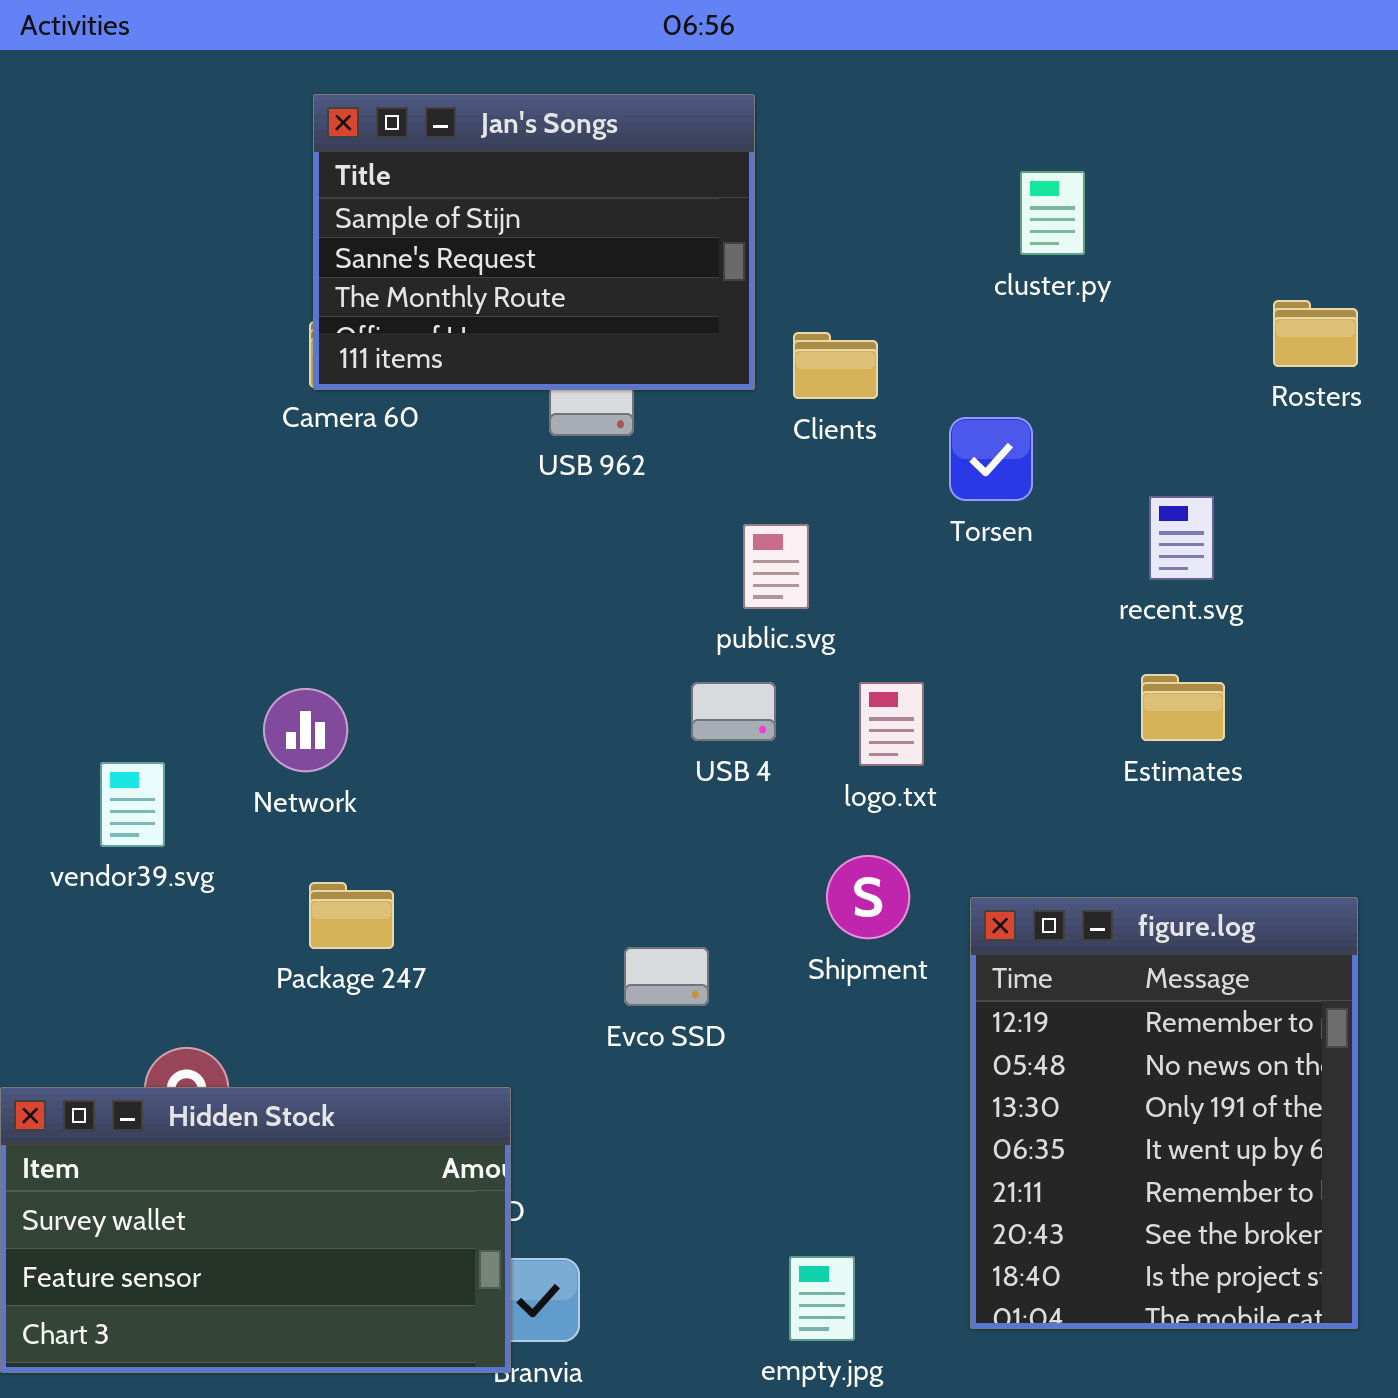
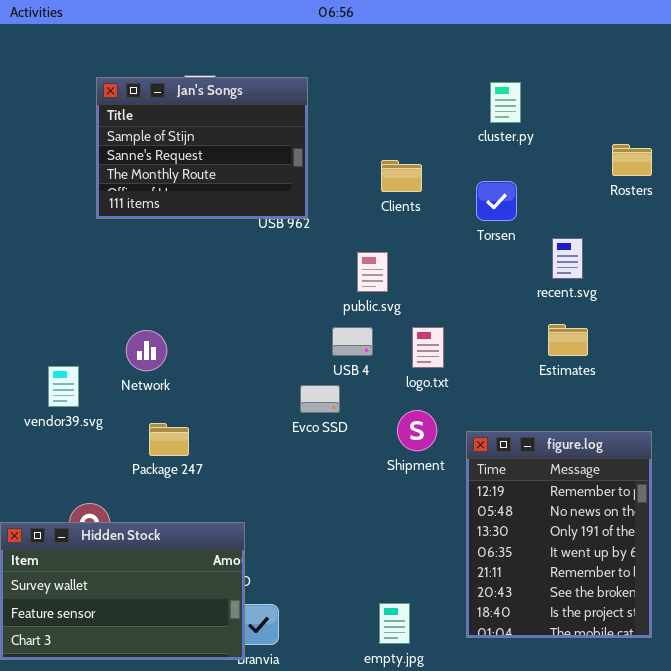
Jan's Songs: [313,94,755,390] -> [96,77,308,219], moved
Torsen: [949,417,1033,501] -> [476,181,517,221], moved
Evco SSD: [624,947,709,1006] -> [300,385,340,413], moved

